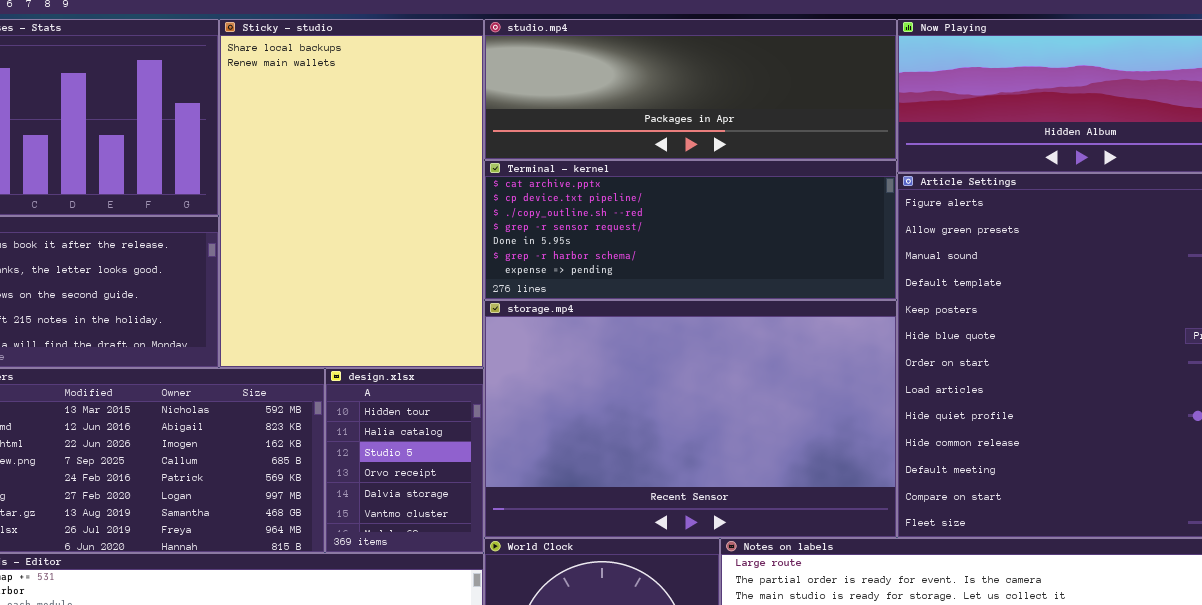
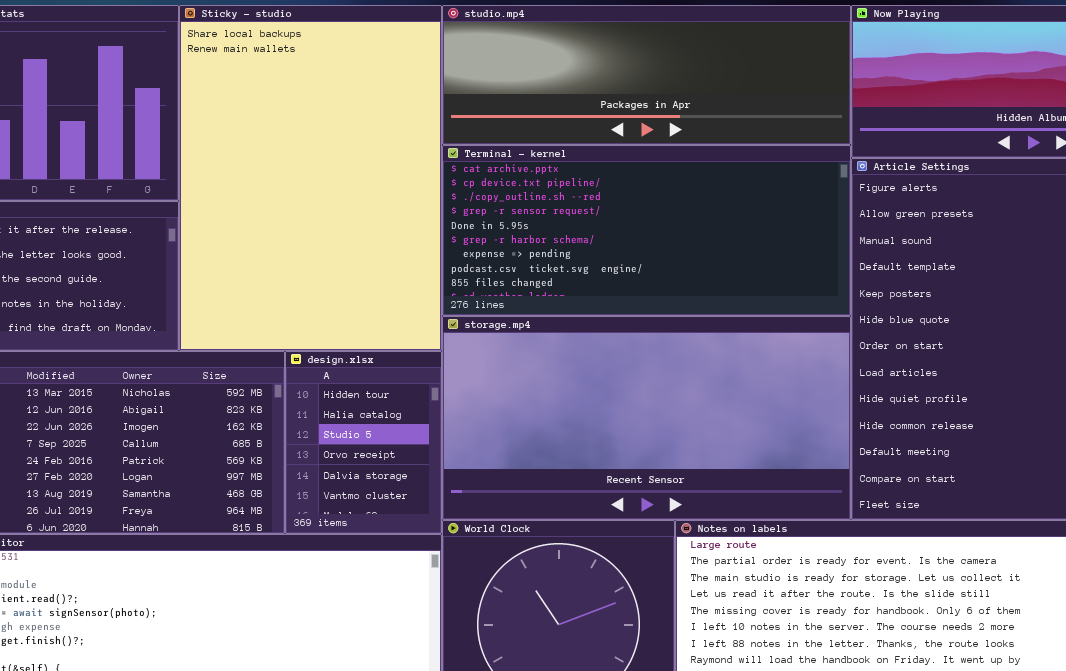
Terminal - kernel: [484,160,897,300] -> [442,145,851,316], resized
storage.mp4: [484,300,897,538] -> [442,316,851,520], resized

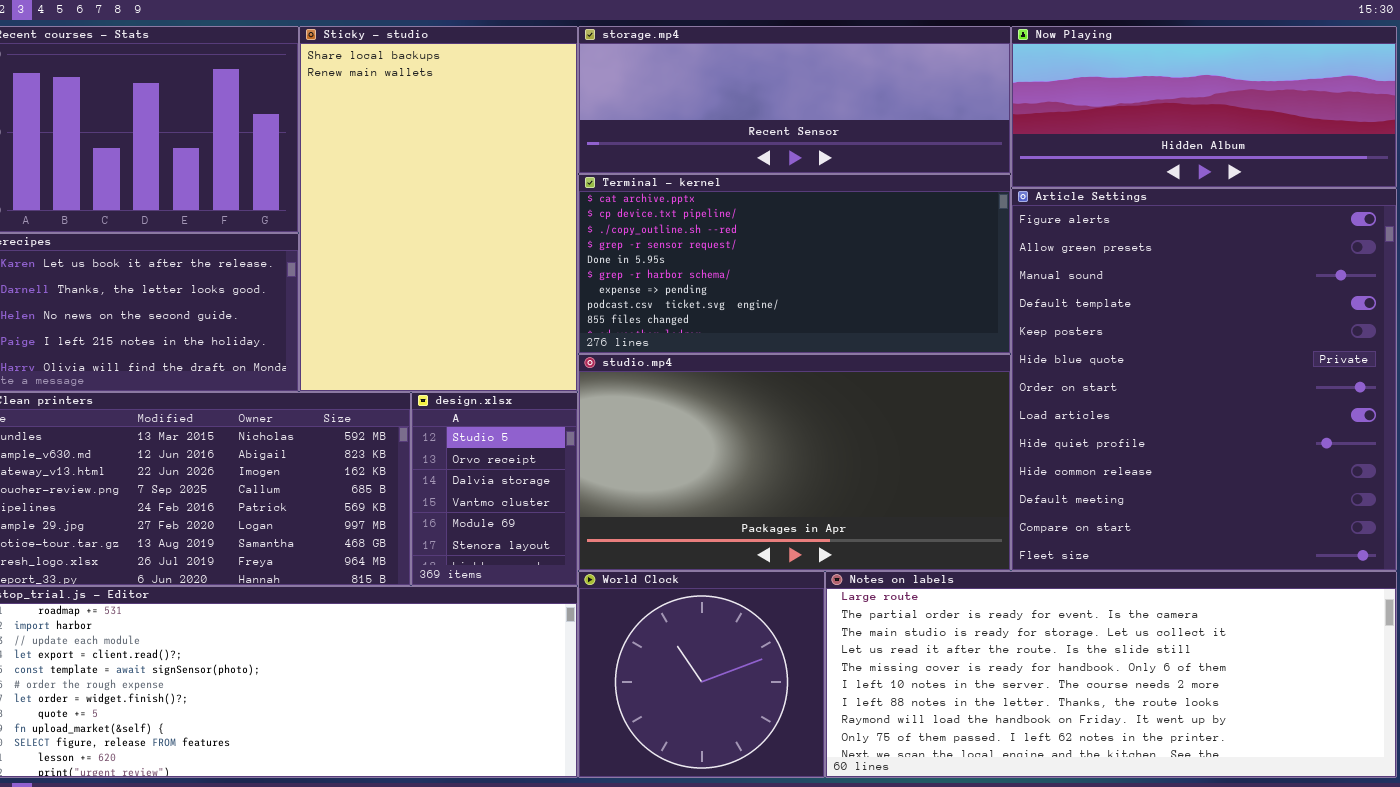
studio.mp4: [442,5,851,145] -> [578,354,1011,571], moved, resized
storage.mp4: [442,316,851,520] -> [578,26,1011,174], moved, resized
design.xlsx: [285,351,442,534] -> [411,392,578,586], scrolled down 2 rows

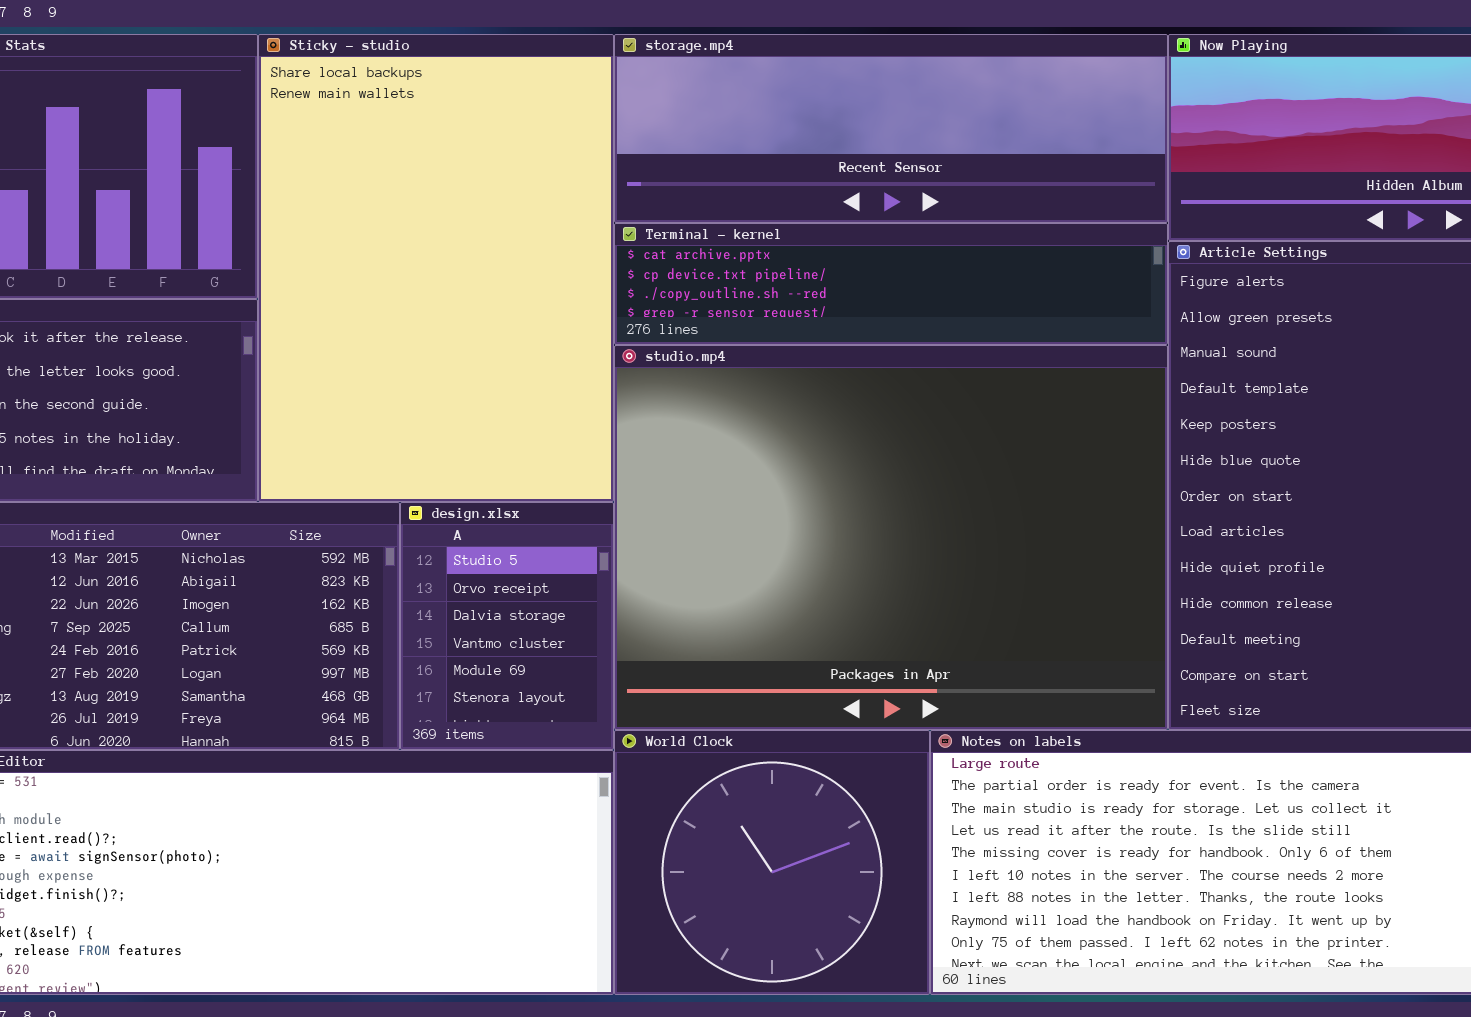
Terminal - kernel: [578,174,1011,354] -> [614,223,1168,345], resized
studio.mp4: [578,354,1011,571] -> [614,345,1168,730], resized

